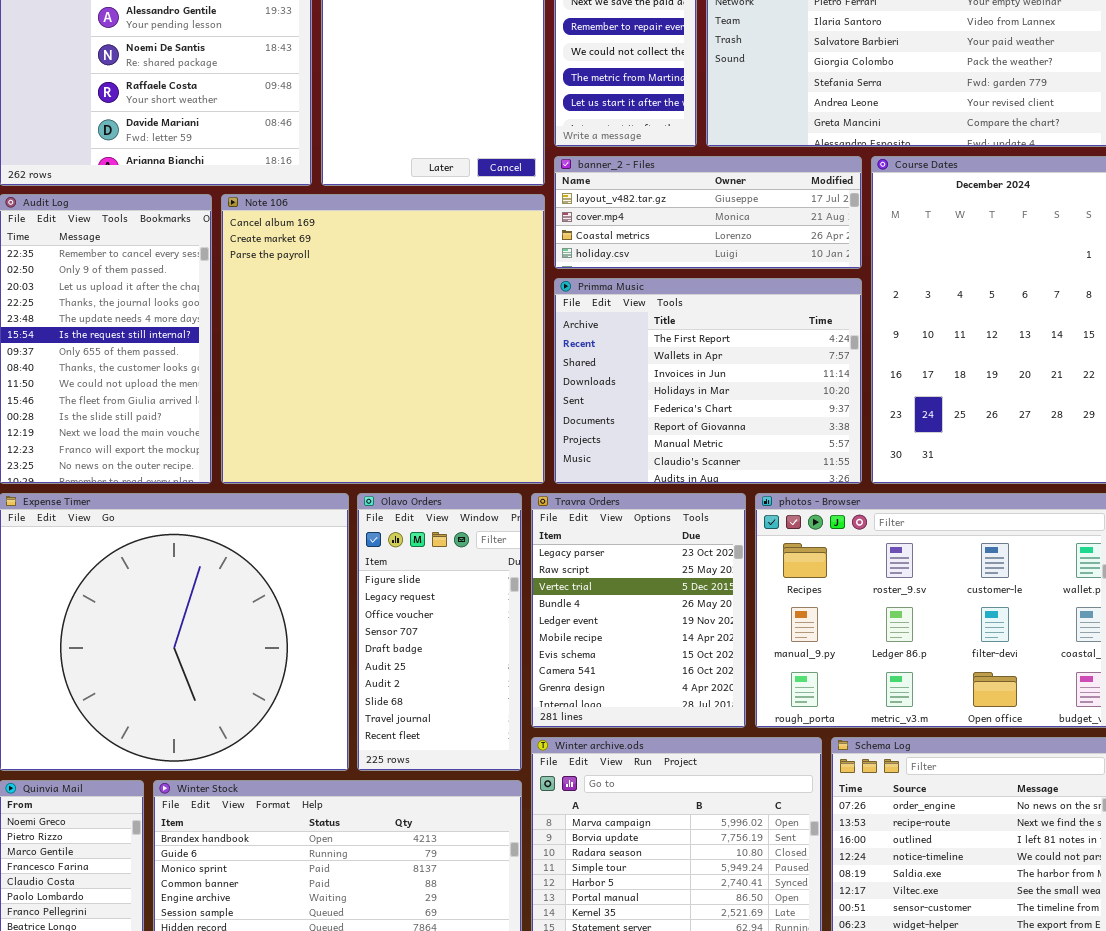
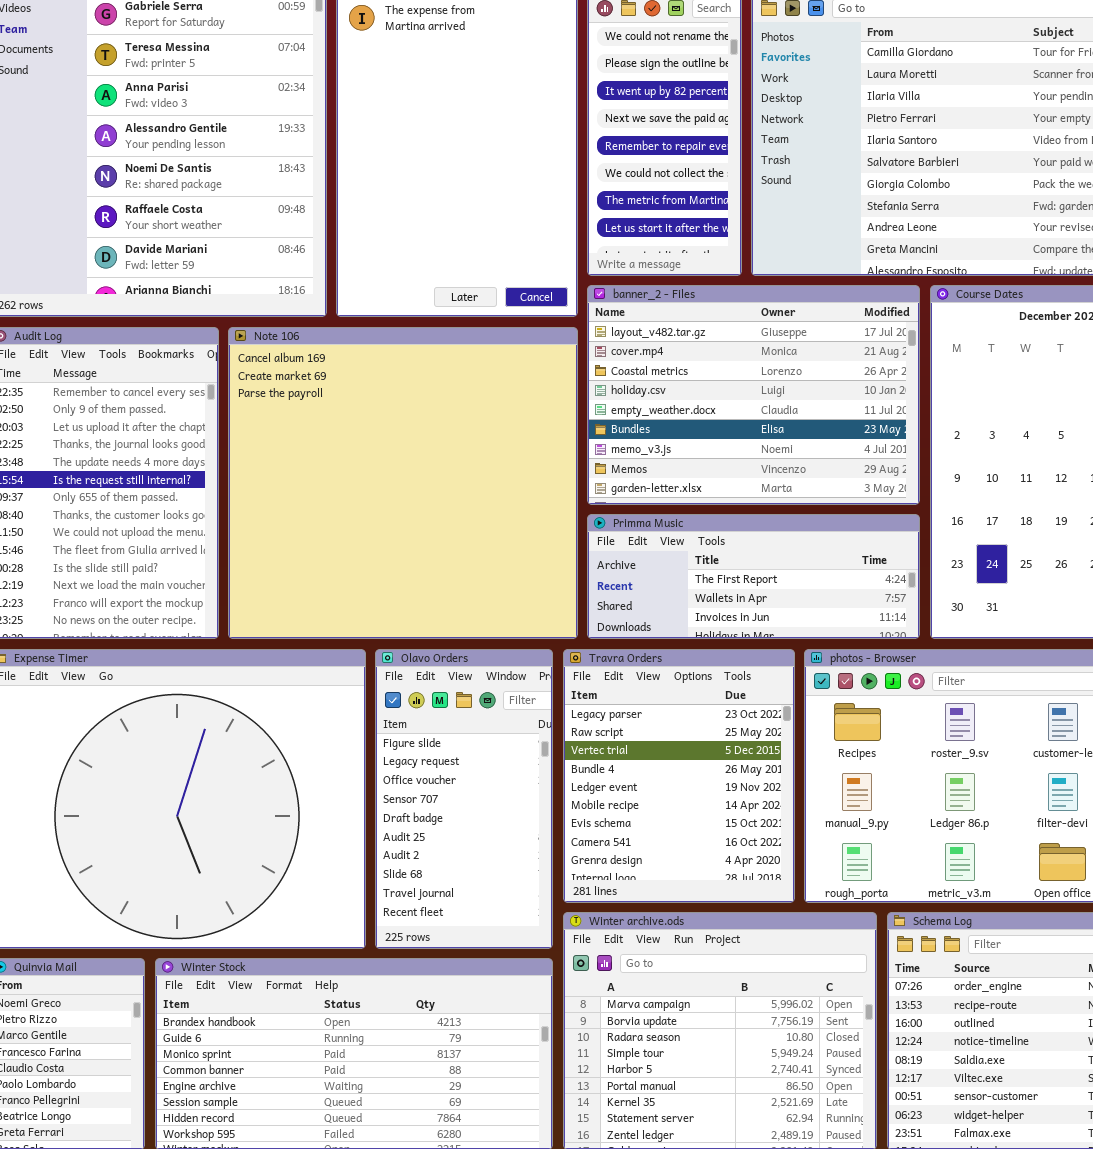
banner_2 - Files: [554,156,862,269] -> [587,285,920,505], resized
Primma Music: [554,278,862,484] -> [587,514,920,639], resized

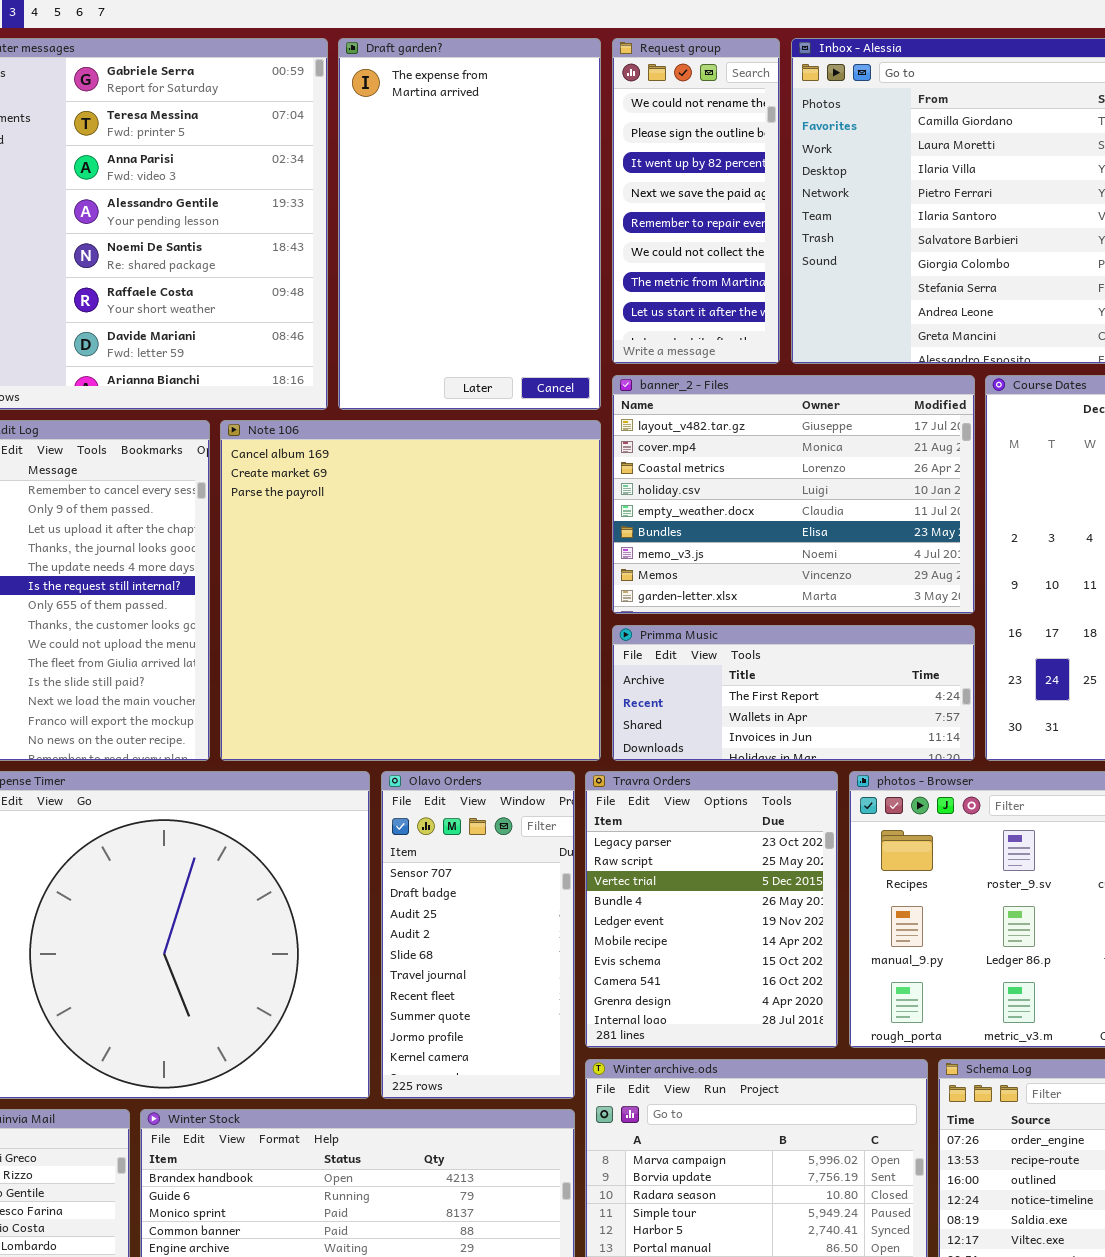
Olavo Orders: [375,649,553,949] -> [381,771,575,1099], scrolled down 3 rows

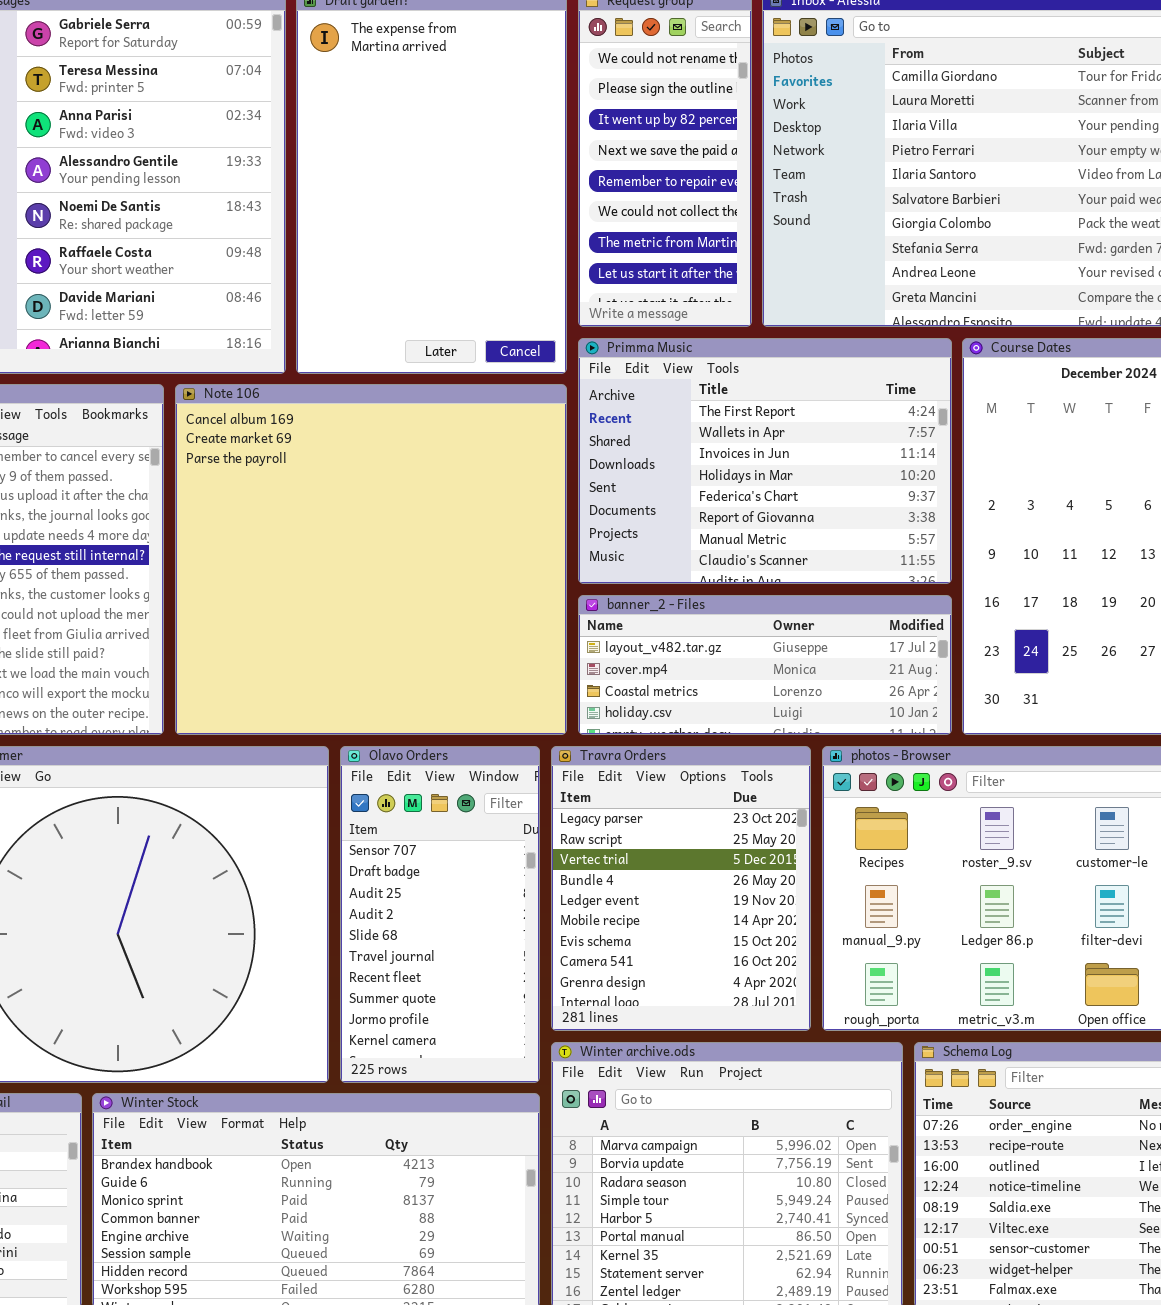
banner_2 - Files: [612,375,975,614] -> [578,595,952,735], moved, resized
Primma Music: [612,625,975,761] -> [578,338,952,584], moved, resized

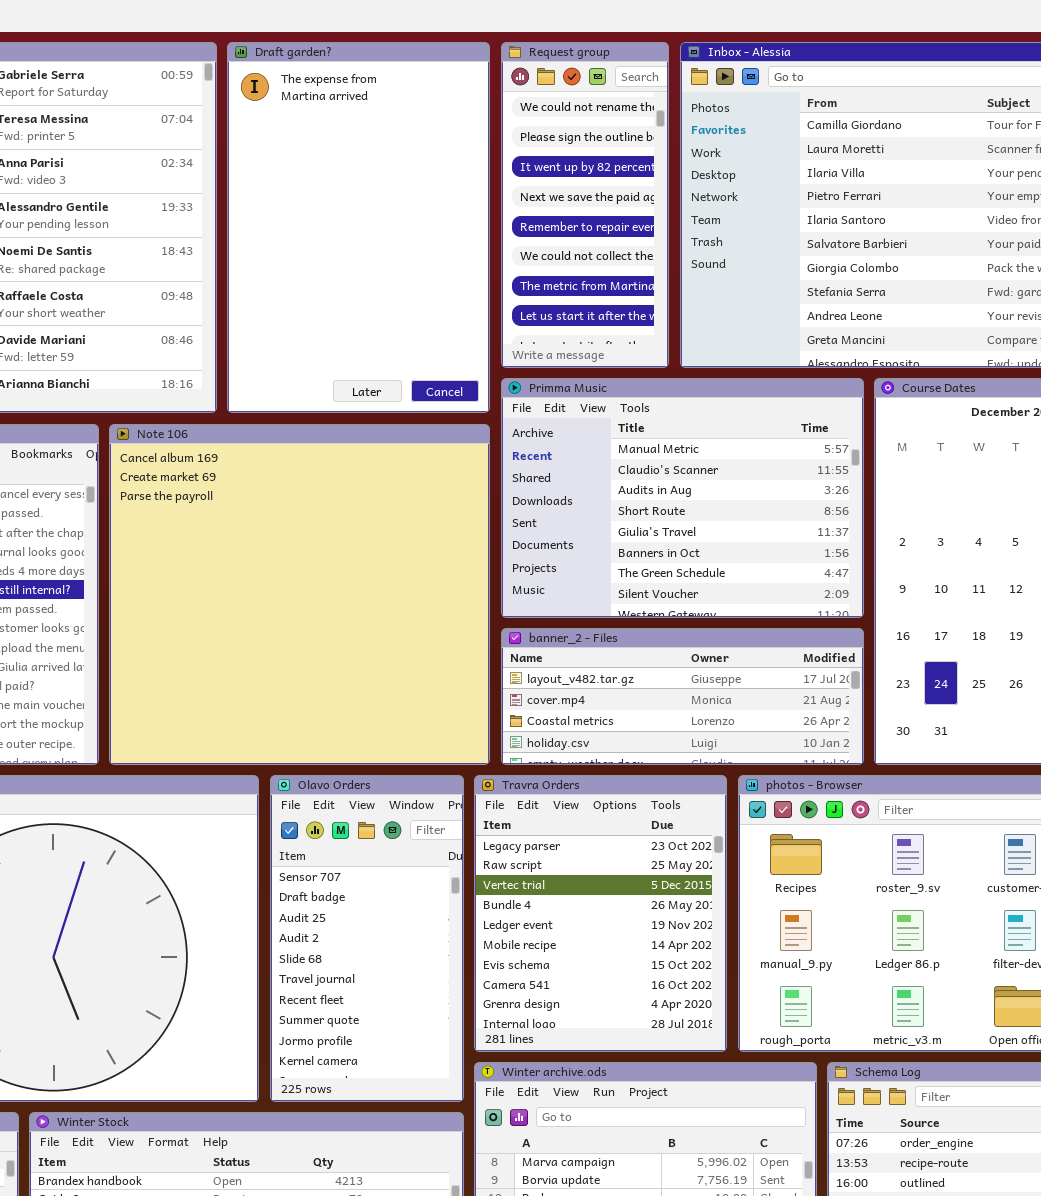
Primma Music: [578,338,952,584] -> [501,378,864,618], scrolled down 6 rows

